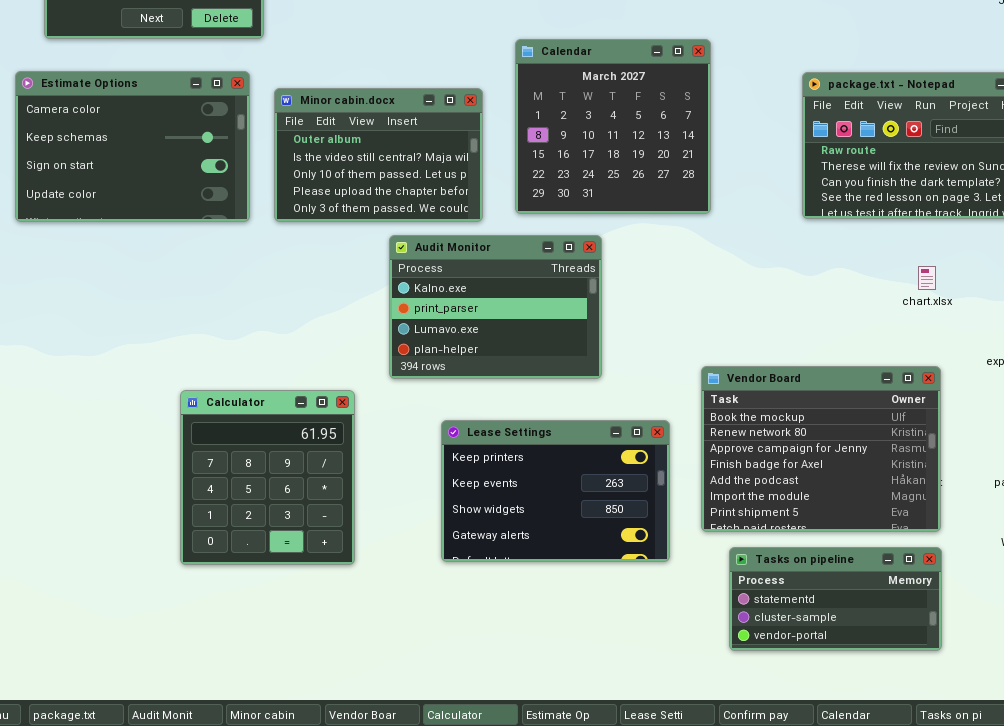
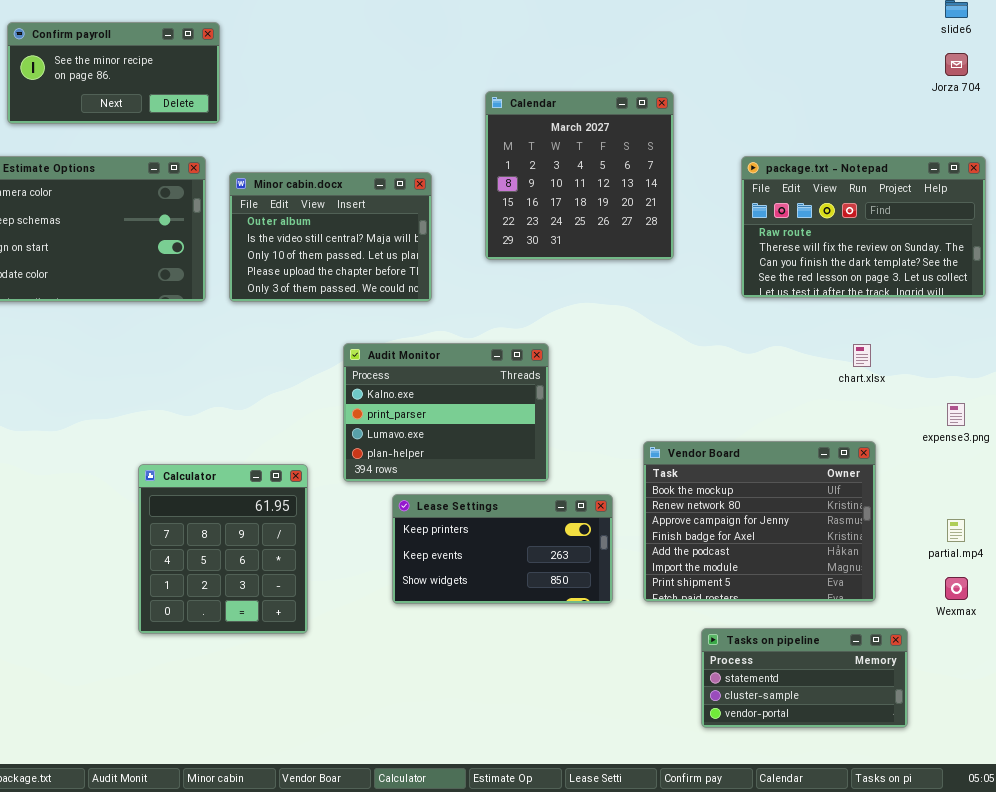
Calendar: [515,39,711,214] -> [485,91,674,260], moved
Audit Monitor: [389,235,602,379] -> [343,343,549,482], moved
Lease Settings: [441,420,670,562] -> [392,494,613,604], resized
Tasks on pipeline: [729,547,942,651] -> [701,628,908,728], moved

